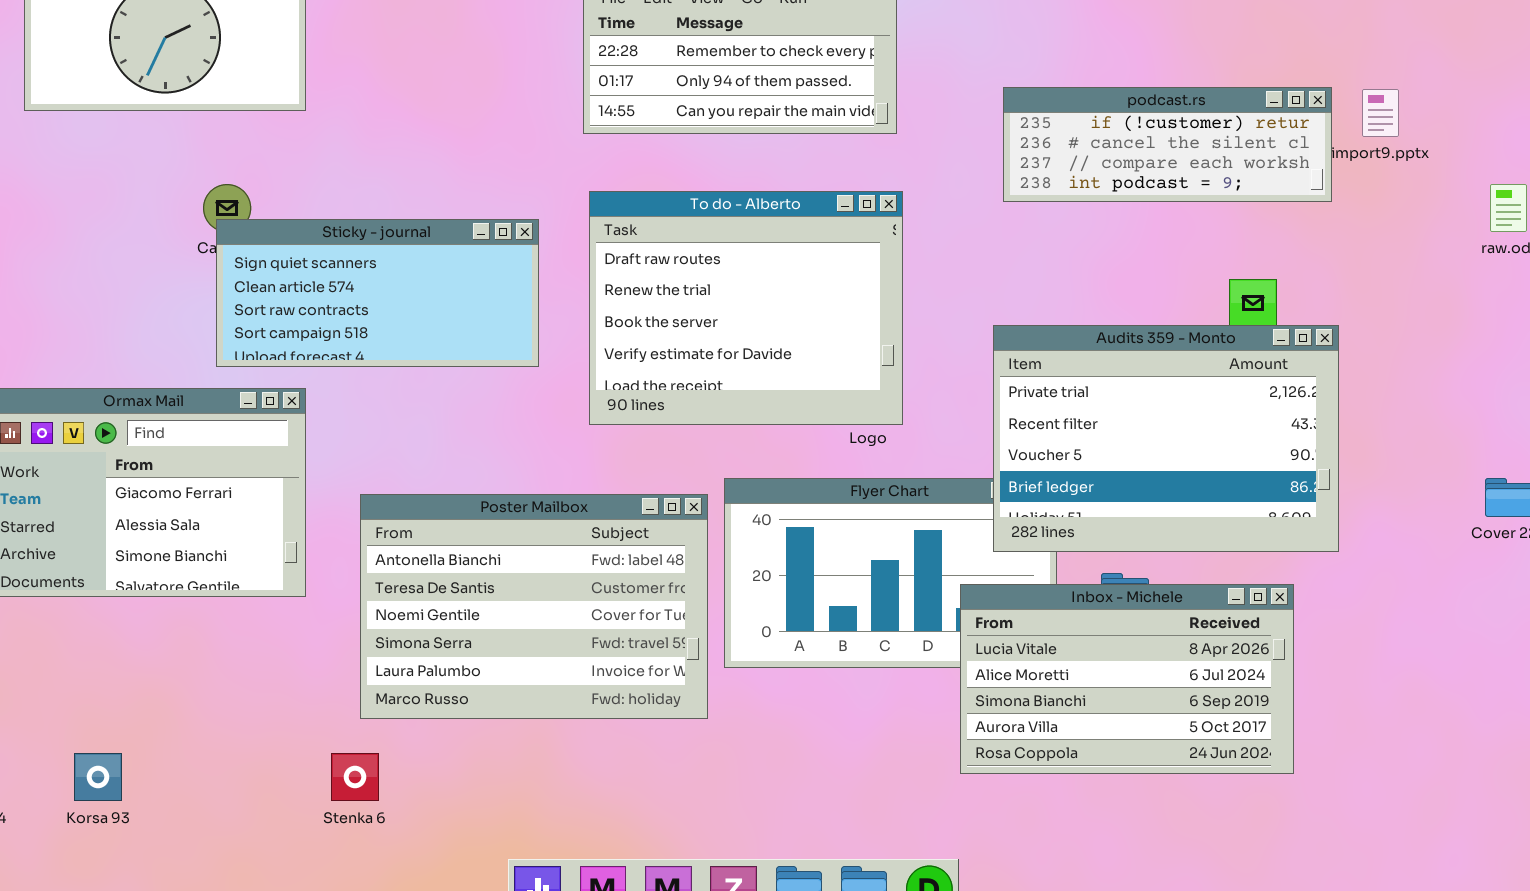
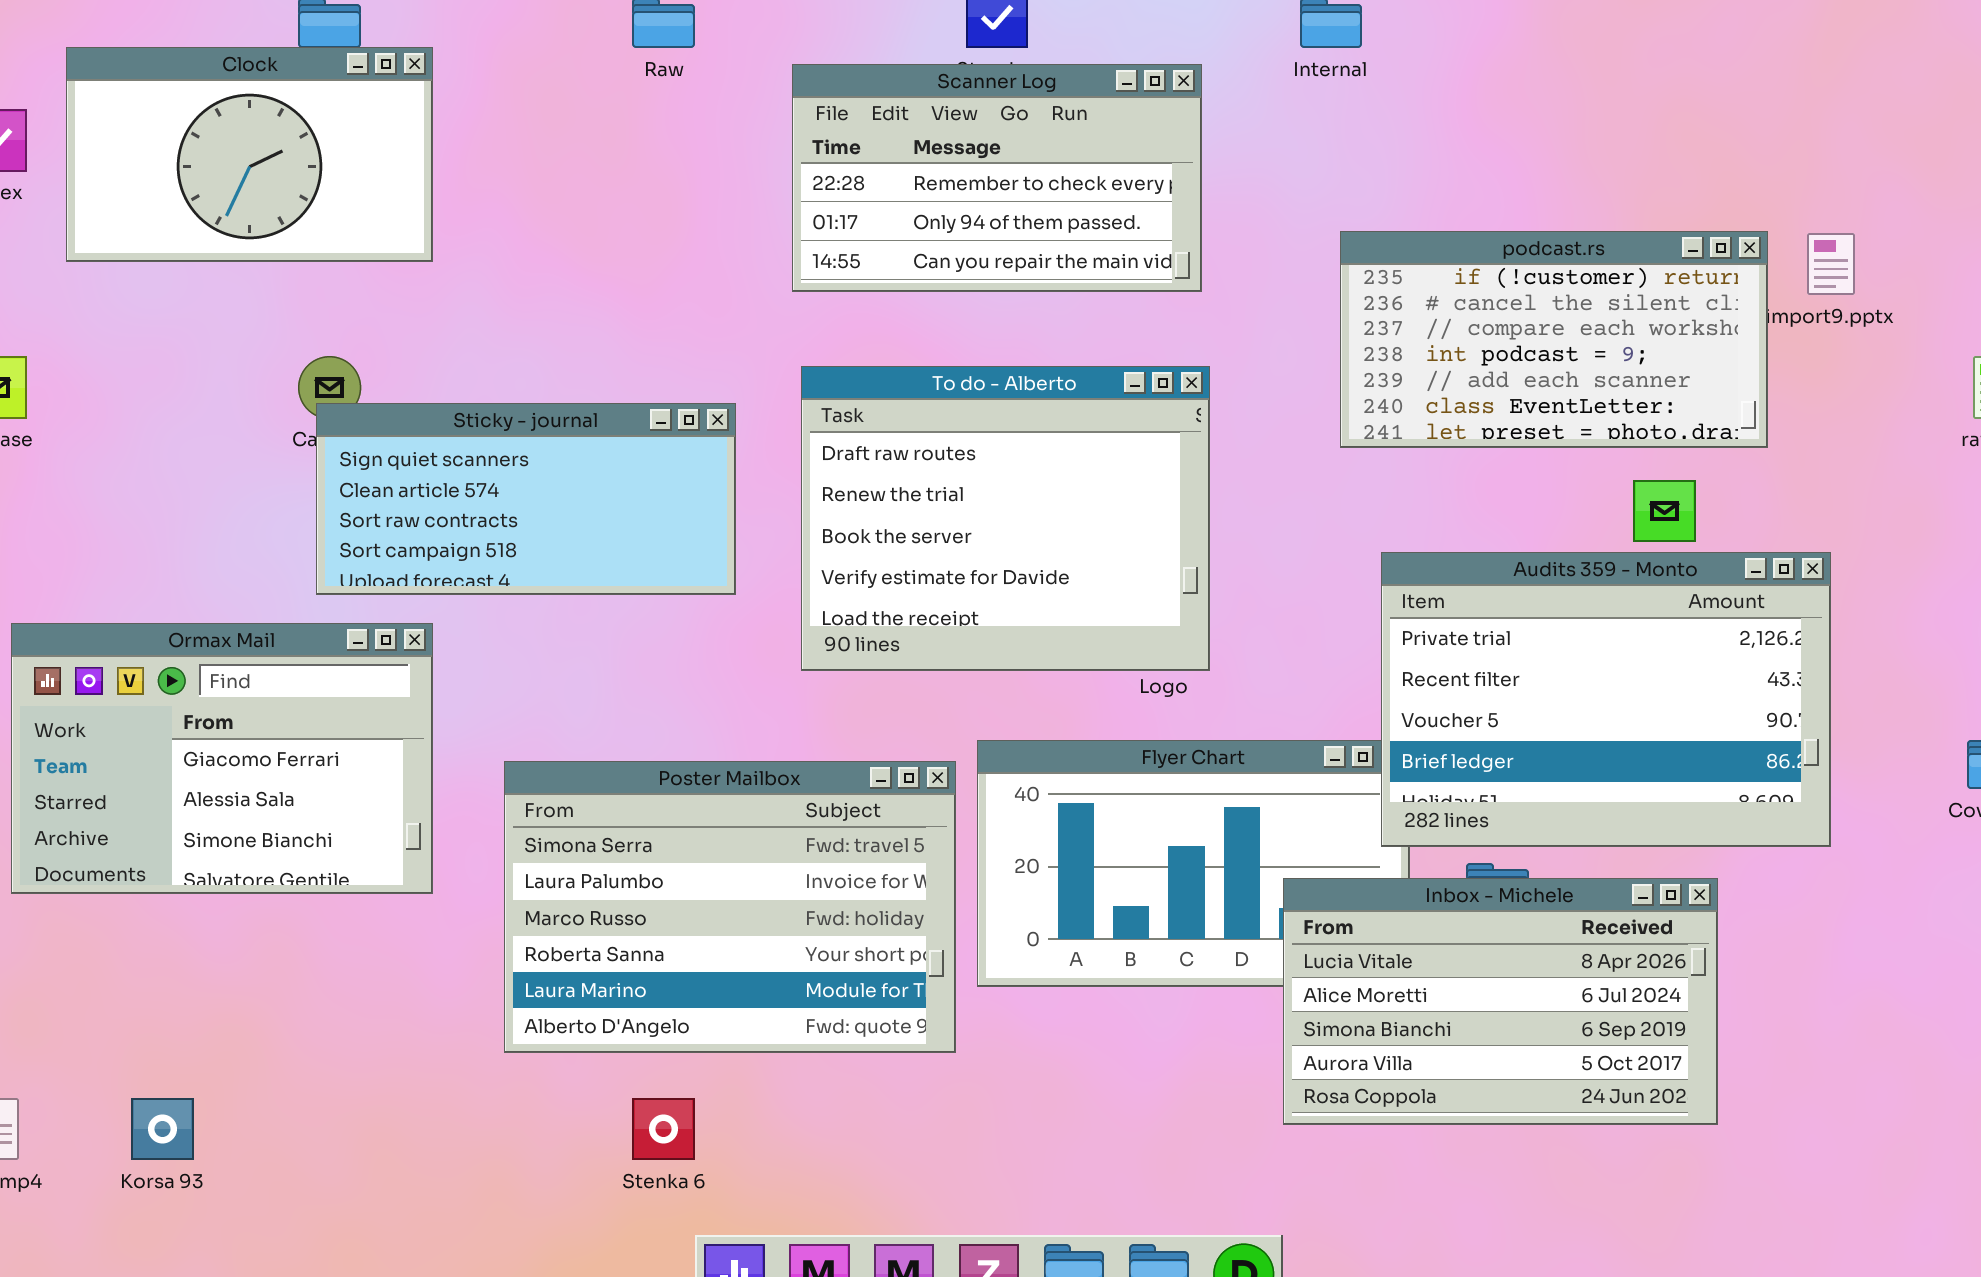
podcast.rs: [1003,87,1332,202] -> [1340,231,1768,448], resized
Audits 359 - Monto: [993,325,1339,552] -> [1381,552,1831,847], moved
Poster Mailbox: [360,494,708,719] -> [504,761,956,1053], scrolled down 3 rows
Stenka 6: [331,753,379,801] -> [632,1098,695,1160], moved

